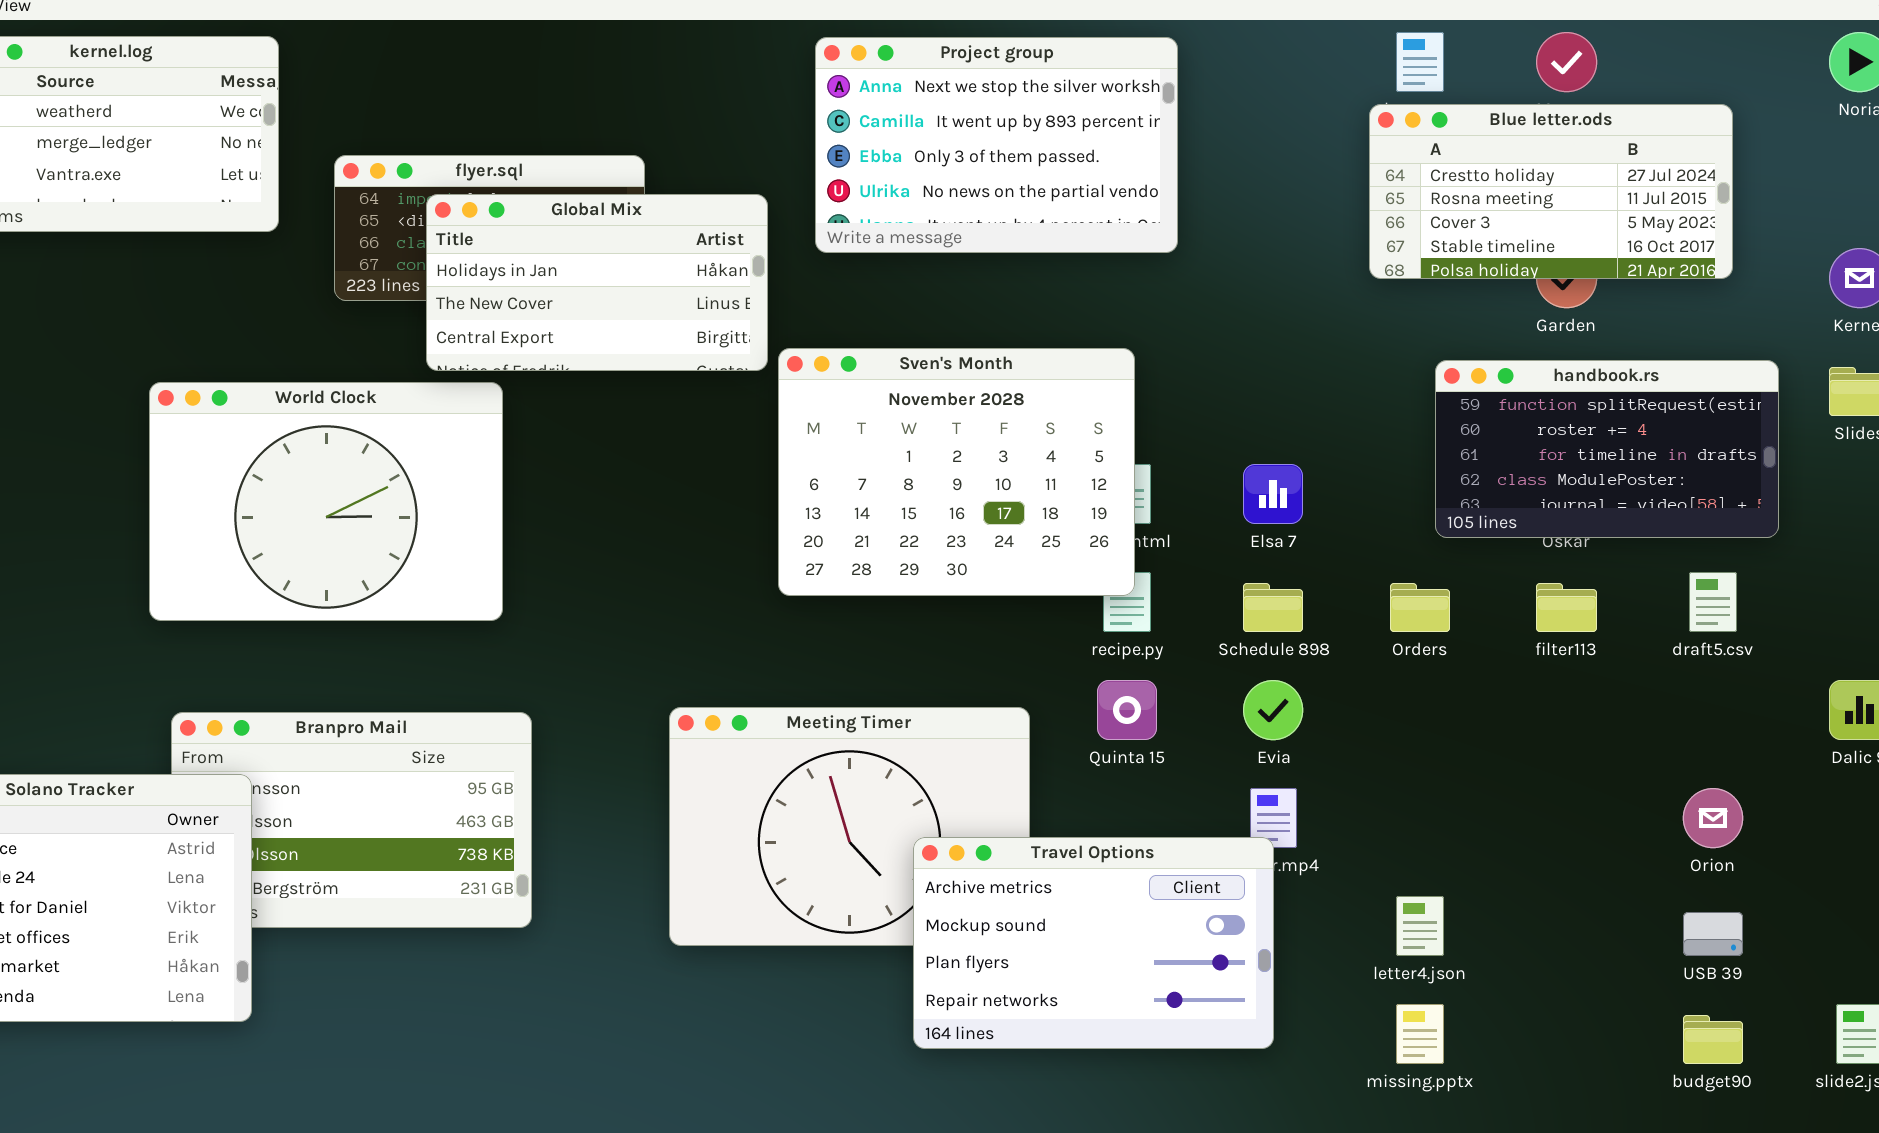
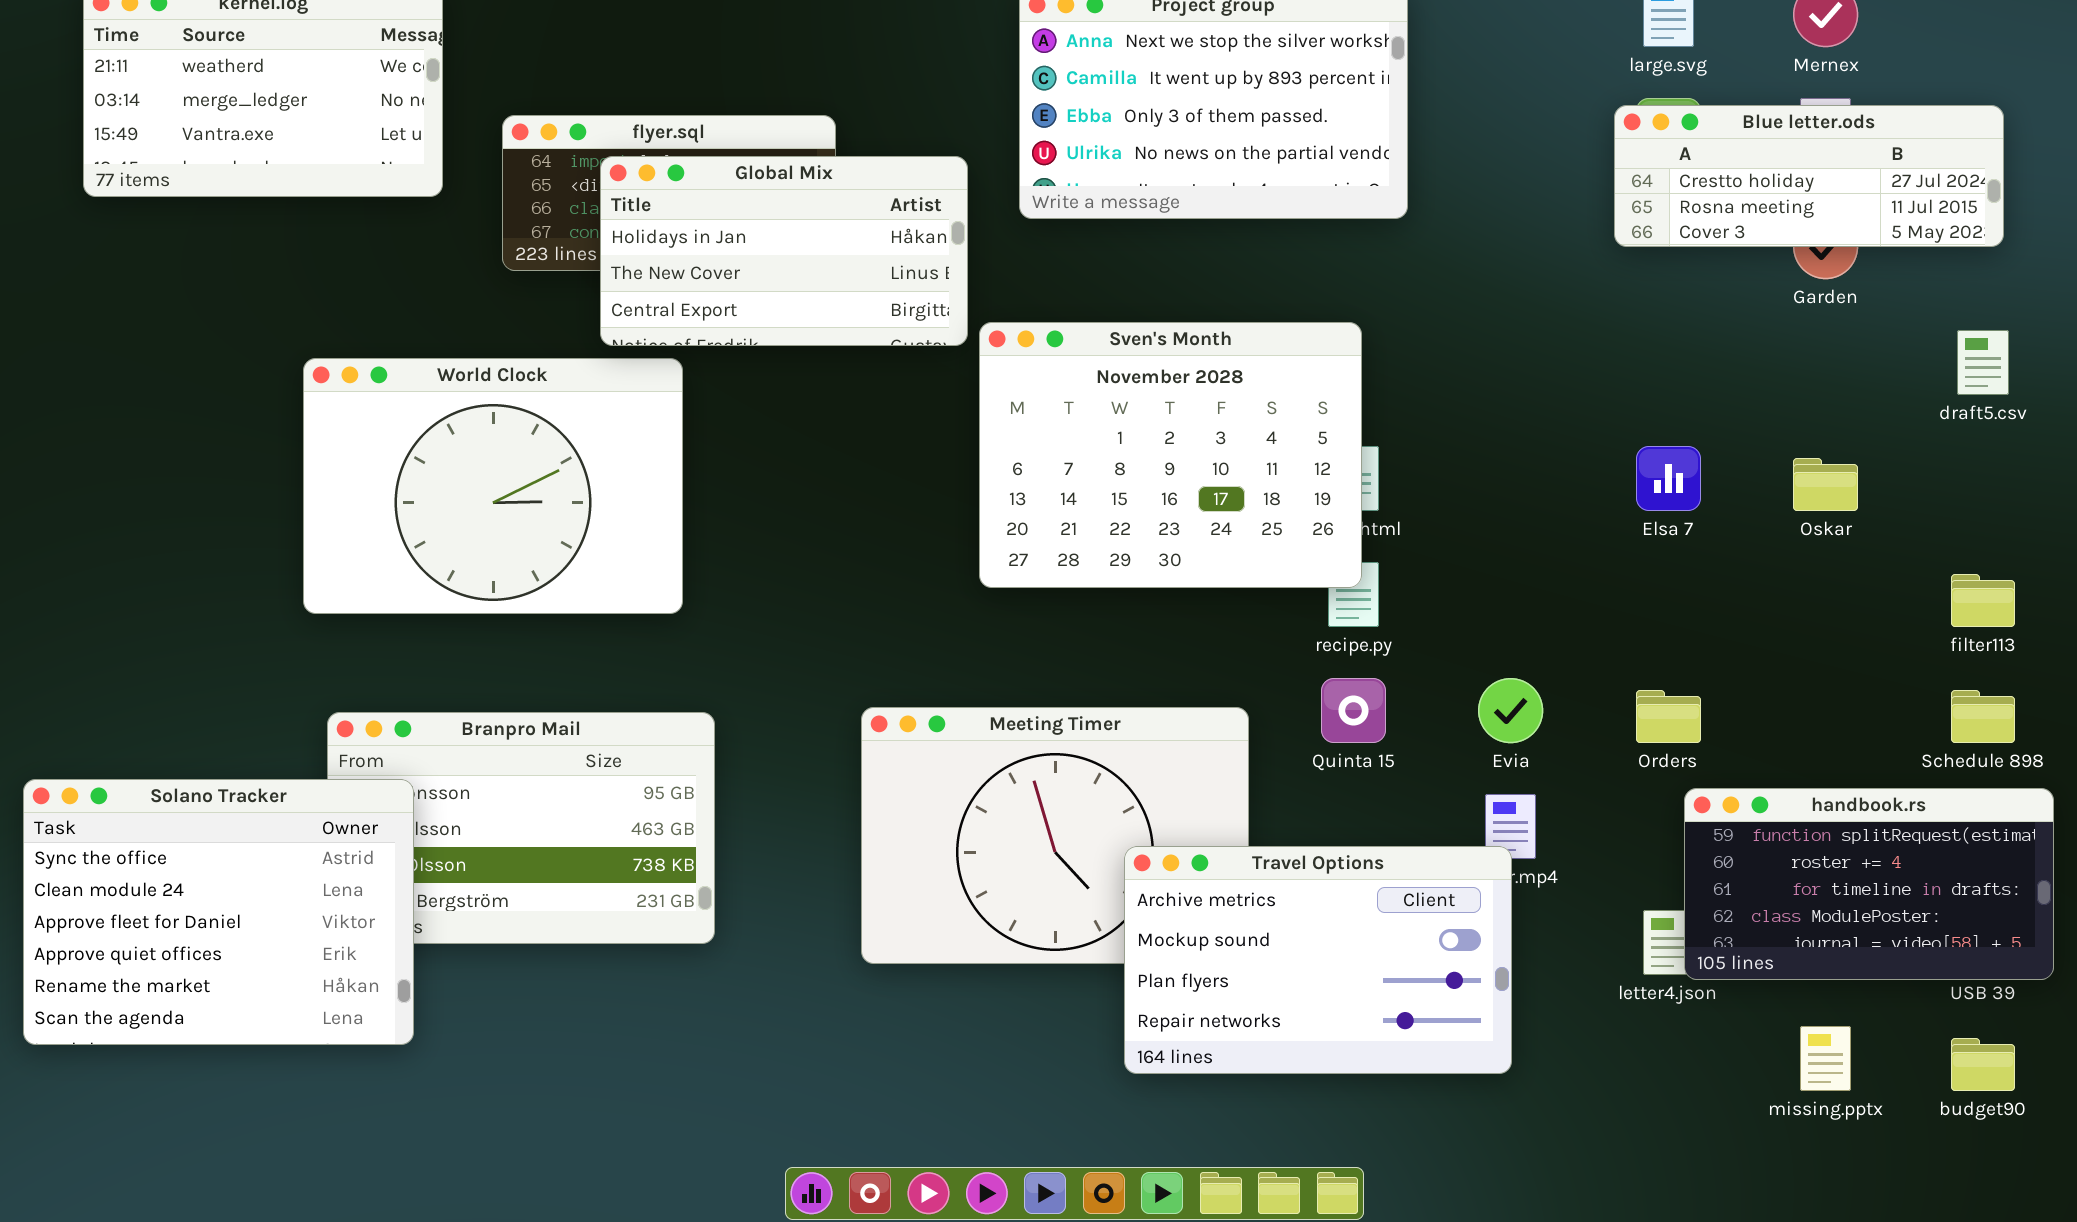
Blue letter.ods: [1369,104,1733,279] -> [1614,105,2004,247], resized
handbook.rs: [1435,360,1779,538] -> [1684,788,2054,980], moved
Elsa 7: [1243,464,1303,524] -> [1636,446,1701,511], moved
draft5.csv: [1689,572,1737,632] -> [1957,330,2009,395], moved
Schedule 898: [1243,583,1303,632] -> [1951,690,2015,743], moved
Orders: [1390,583,1450,632] -> [1636,690,1701,743], moved
filter113: [1536,583,1597,632] -> [1951,574,2015,627], moved
missing.pptx: [1396,1004,1444,1064] -> [1800,1026,1851,1091], moved

